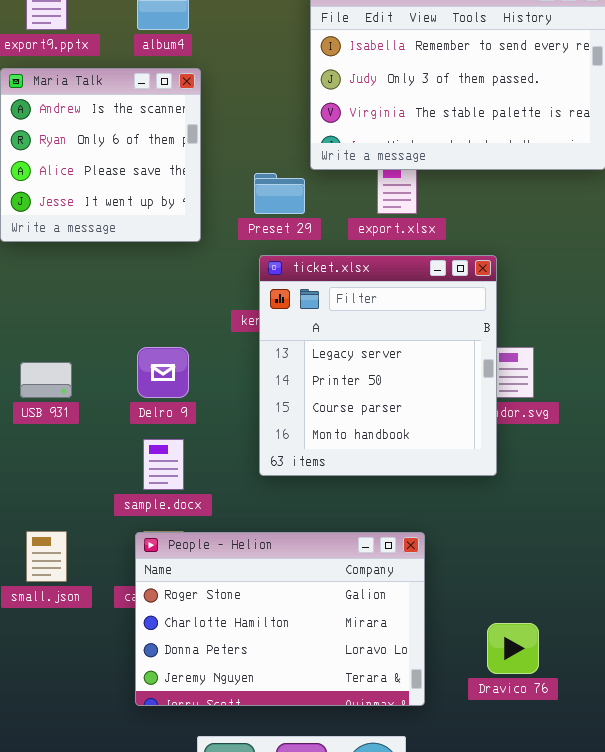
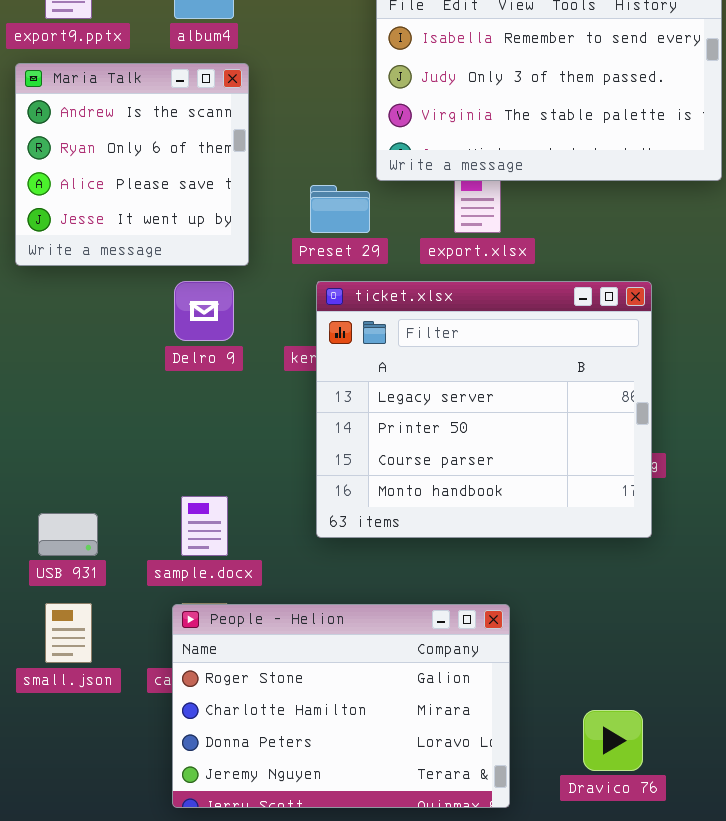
ticket.xlsx: [259,255,497,476] -> [316,281,652,538], resized
Delro 9: [137,347,189,398] -> [174,281,234,341], moved
USB 931: [20,362,72,398] -> [38,513,98,556], moved

